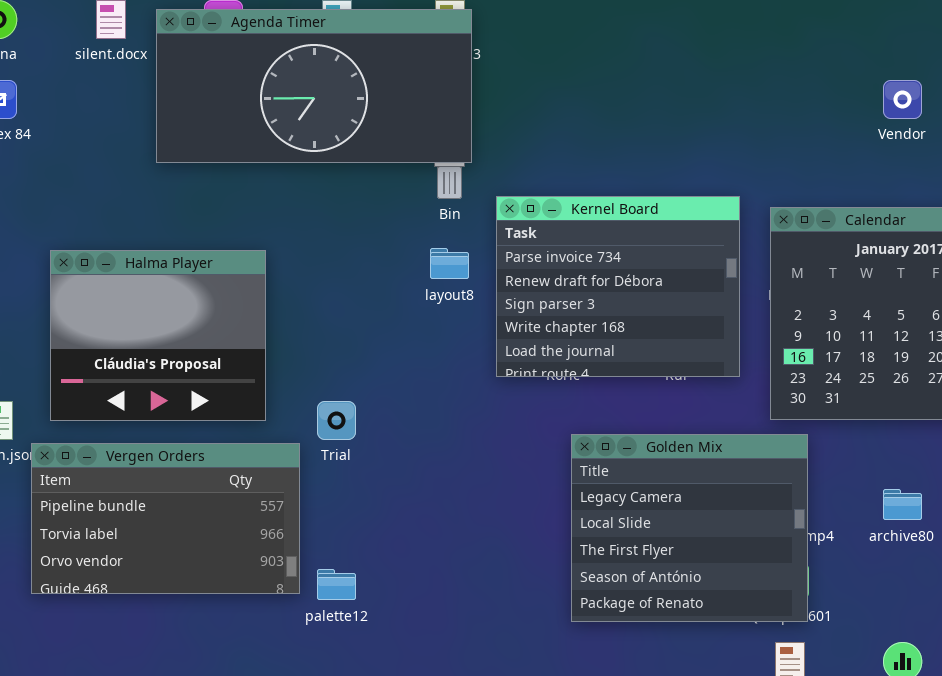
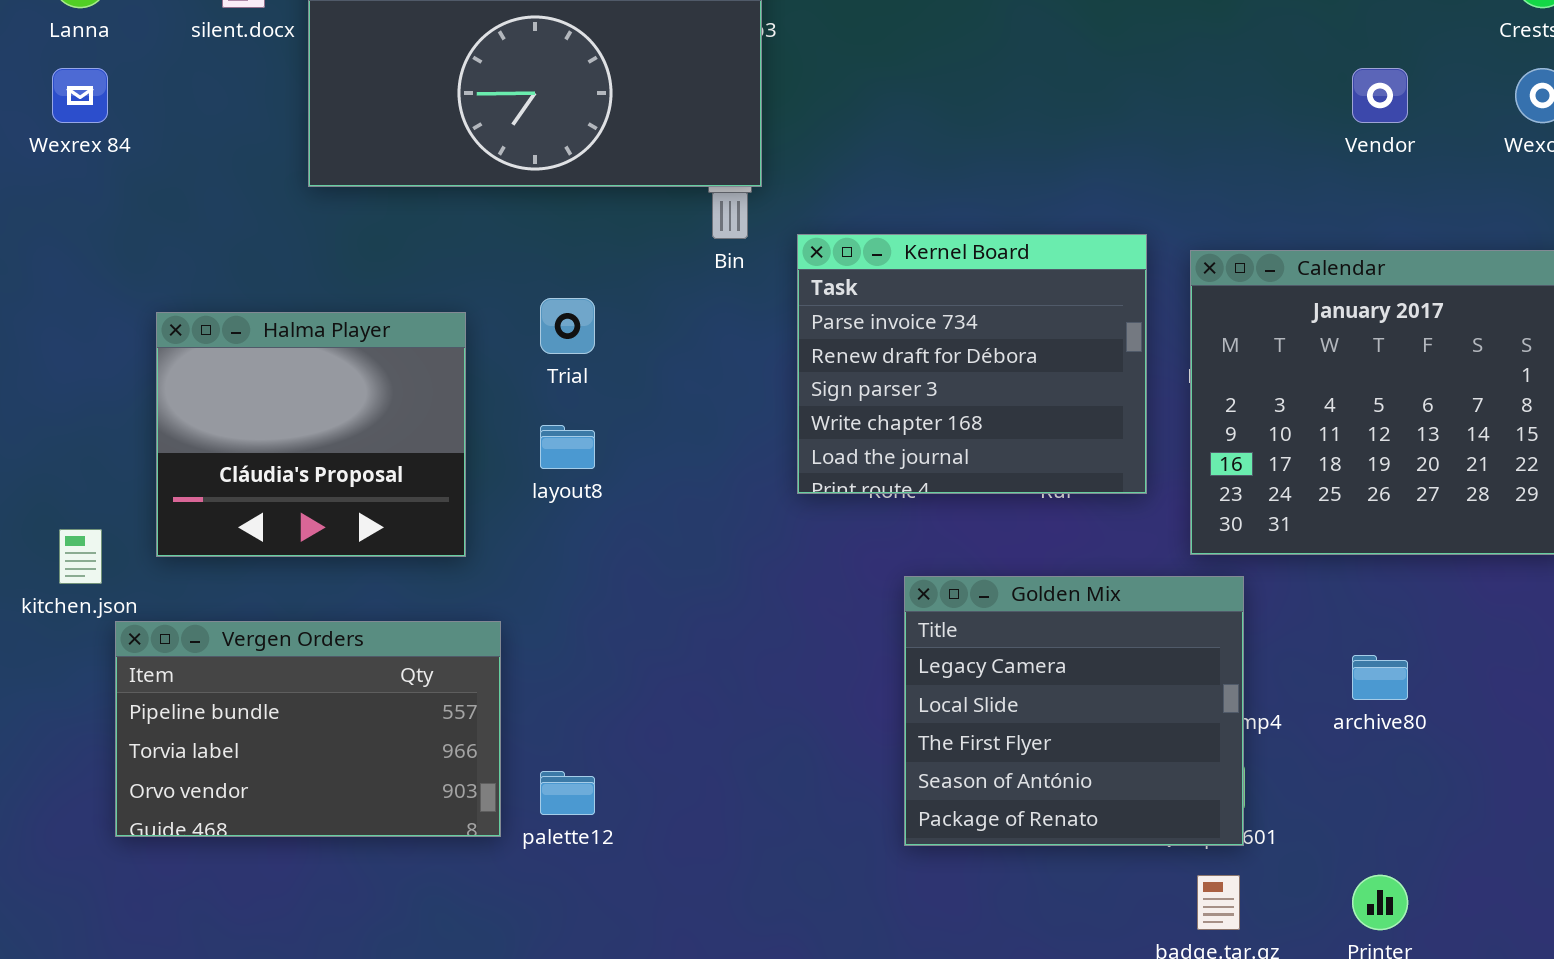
layout8: [430,248,469,279] -> [540,425,595,469], moved
Trial: [317,401,356,440] -> [540,298,595,354], moved
Vergen Orders: [31,443,300,594] -> [115,621,501,837], moved

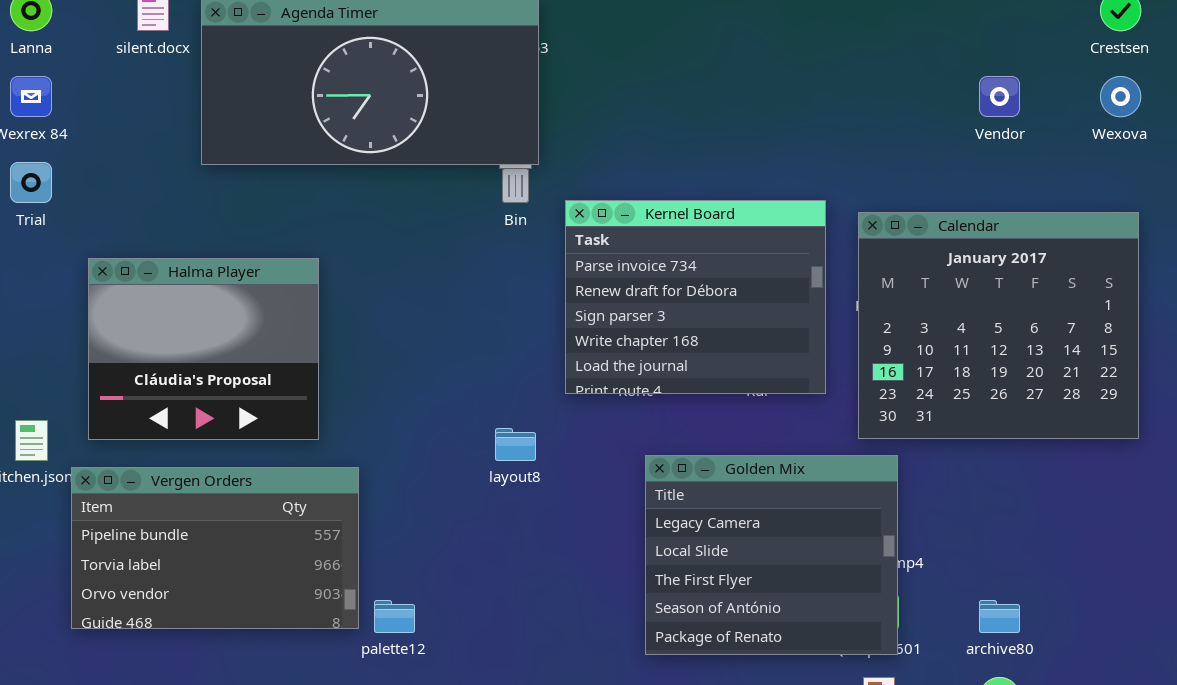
Trial: [540,298,595,354] -> [10,162,52,203], moved
layout8: [540,425,595,469] -> [495,428,536,461], moved
Vergen Orders: [115,621,501,837] -> [71,467,359,629], moved
archive80: [1352,655,1408,700] -> [979,600,1020,633], moved

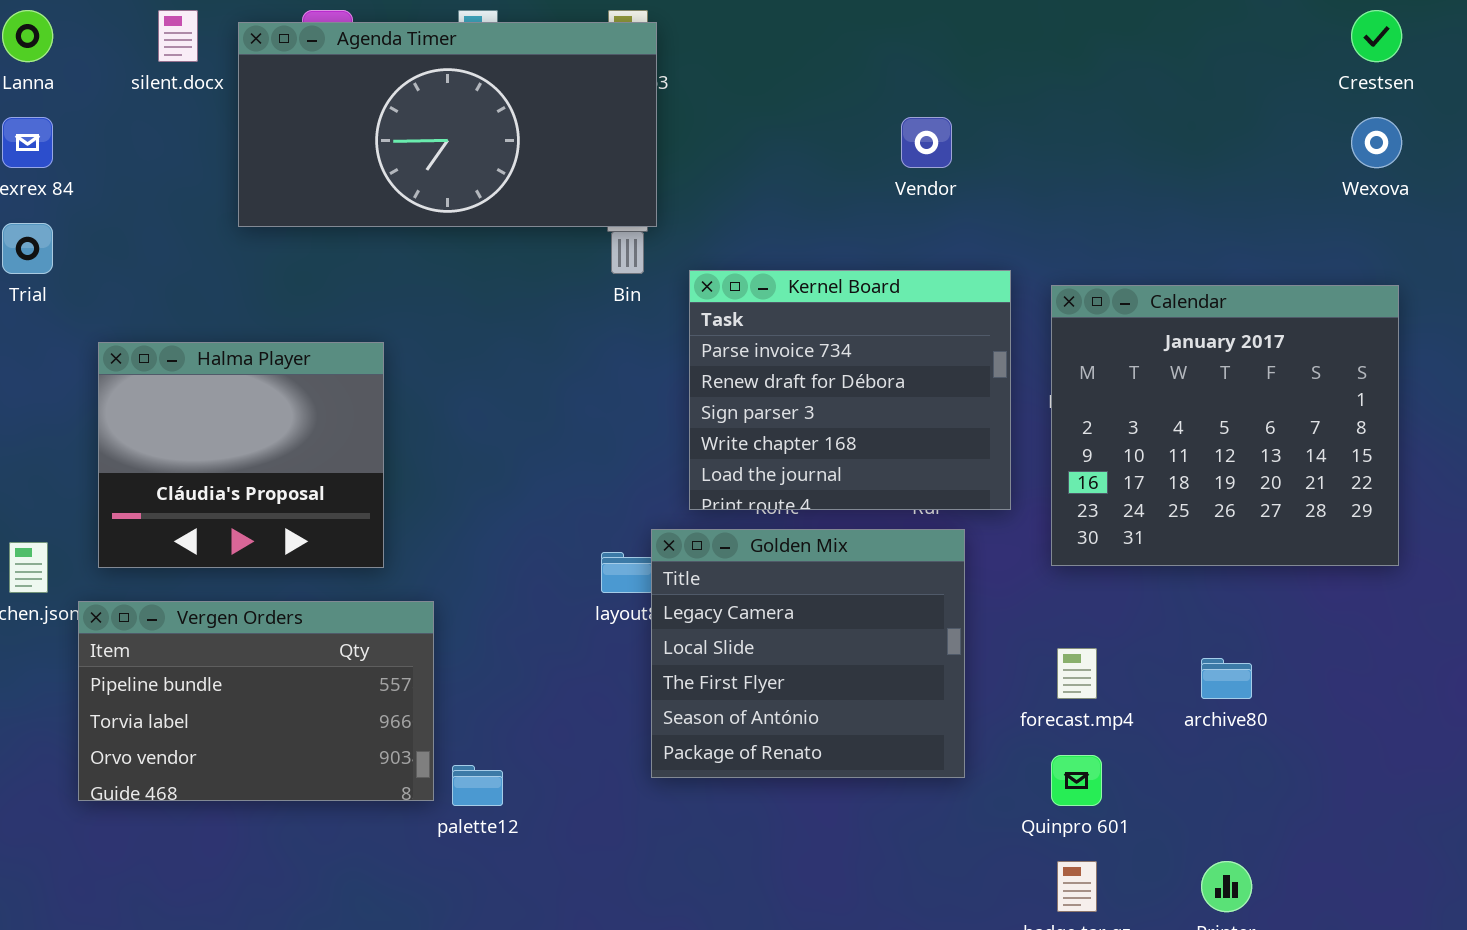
Vendor: [979,76,1020,117] -> [901,117,952,168], moved
Golden Mix: [645,455,898,655] -> [651,529,965,778], moved
archive80: [979,600,1020,633] -> [1201,658,1252,699], moved

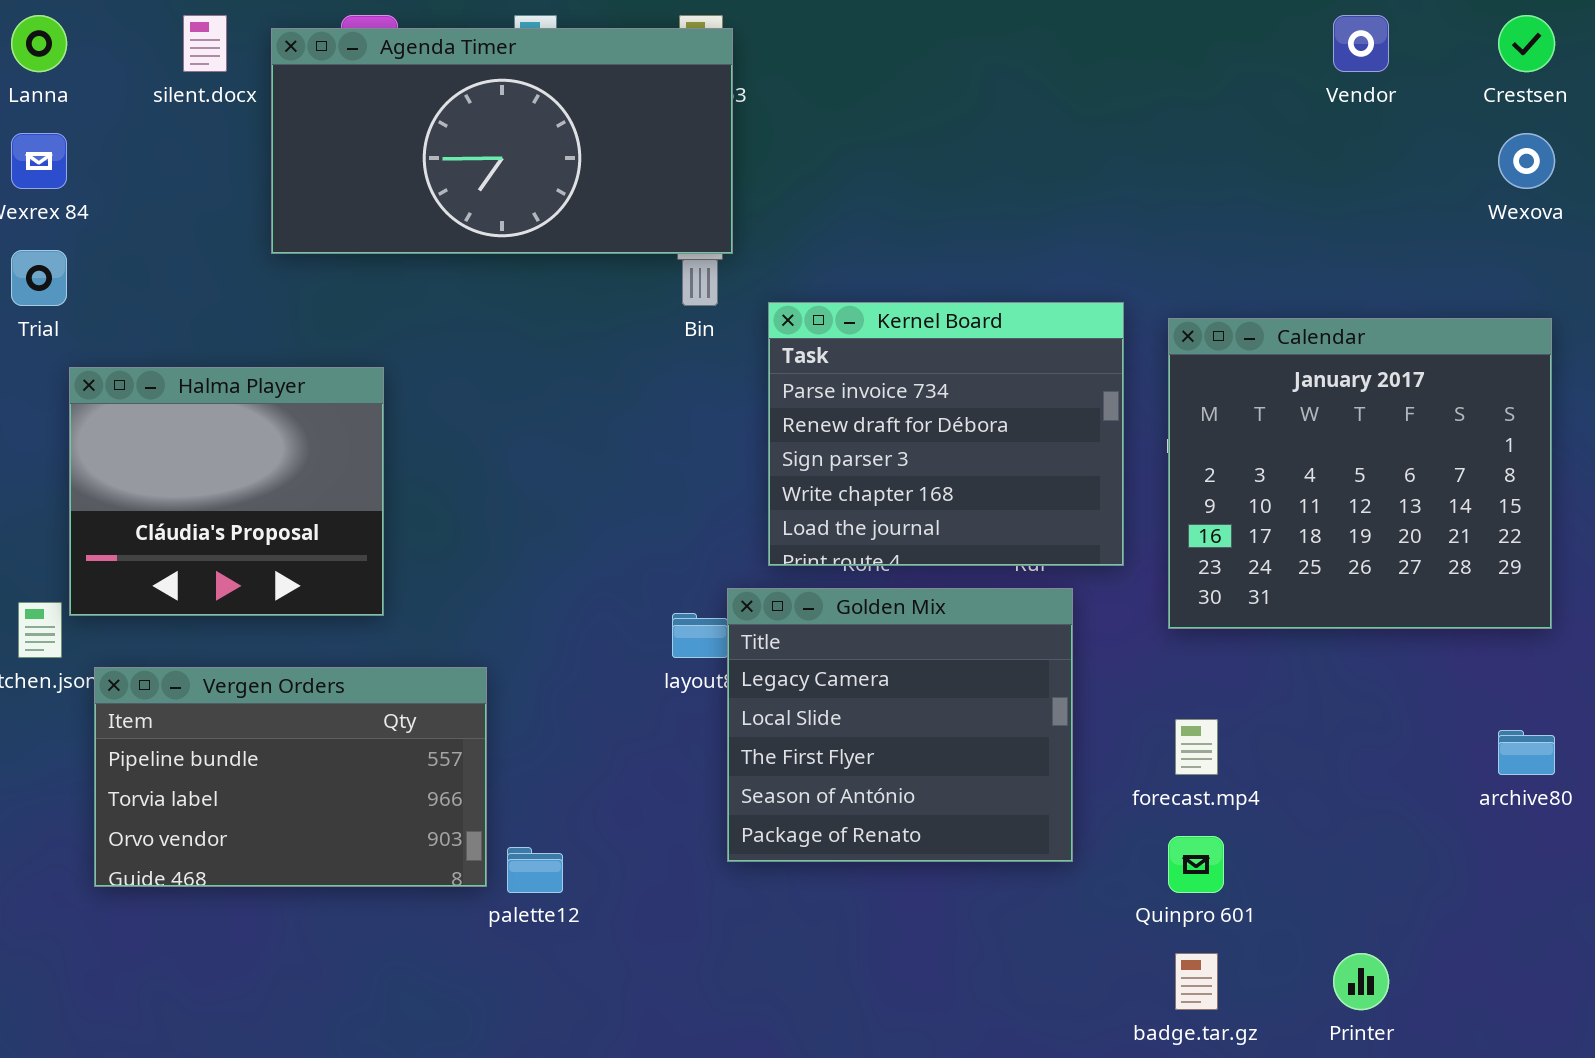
Vendor: [901,117,952,168] -> [1333,15,1389,72], moved
Halma Player: [98,342,384,568] -> [69,367,384,616], moved
archive80: [1201,658,1252,699] -> [1498,730,1555,775], moved

